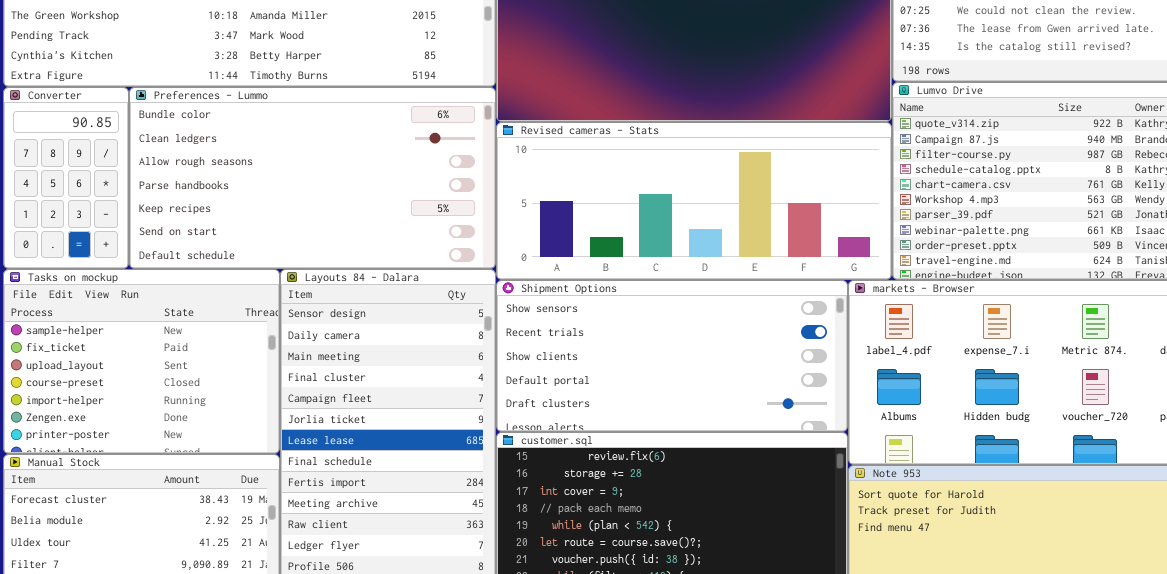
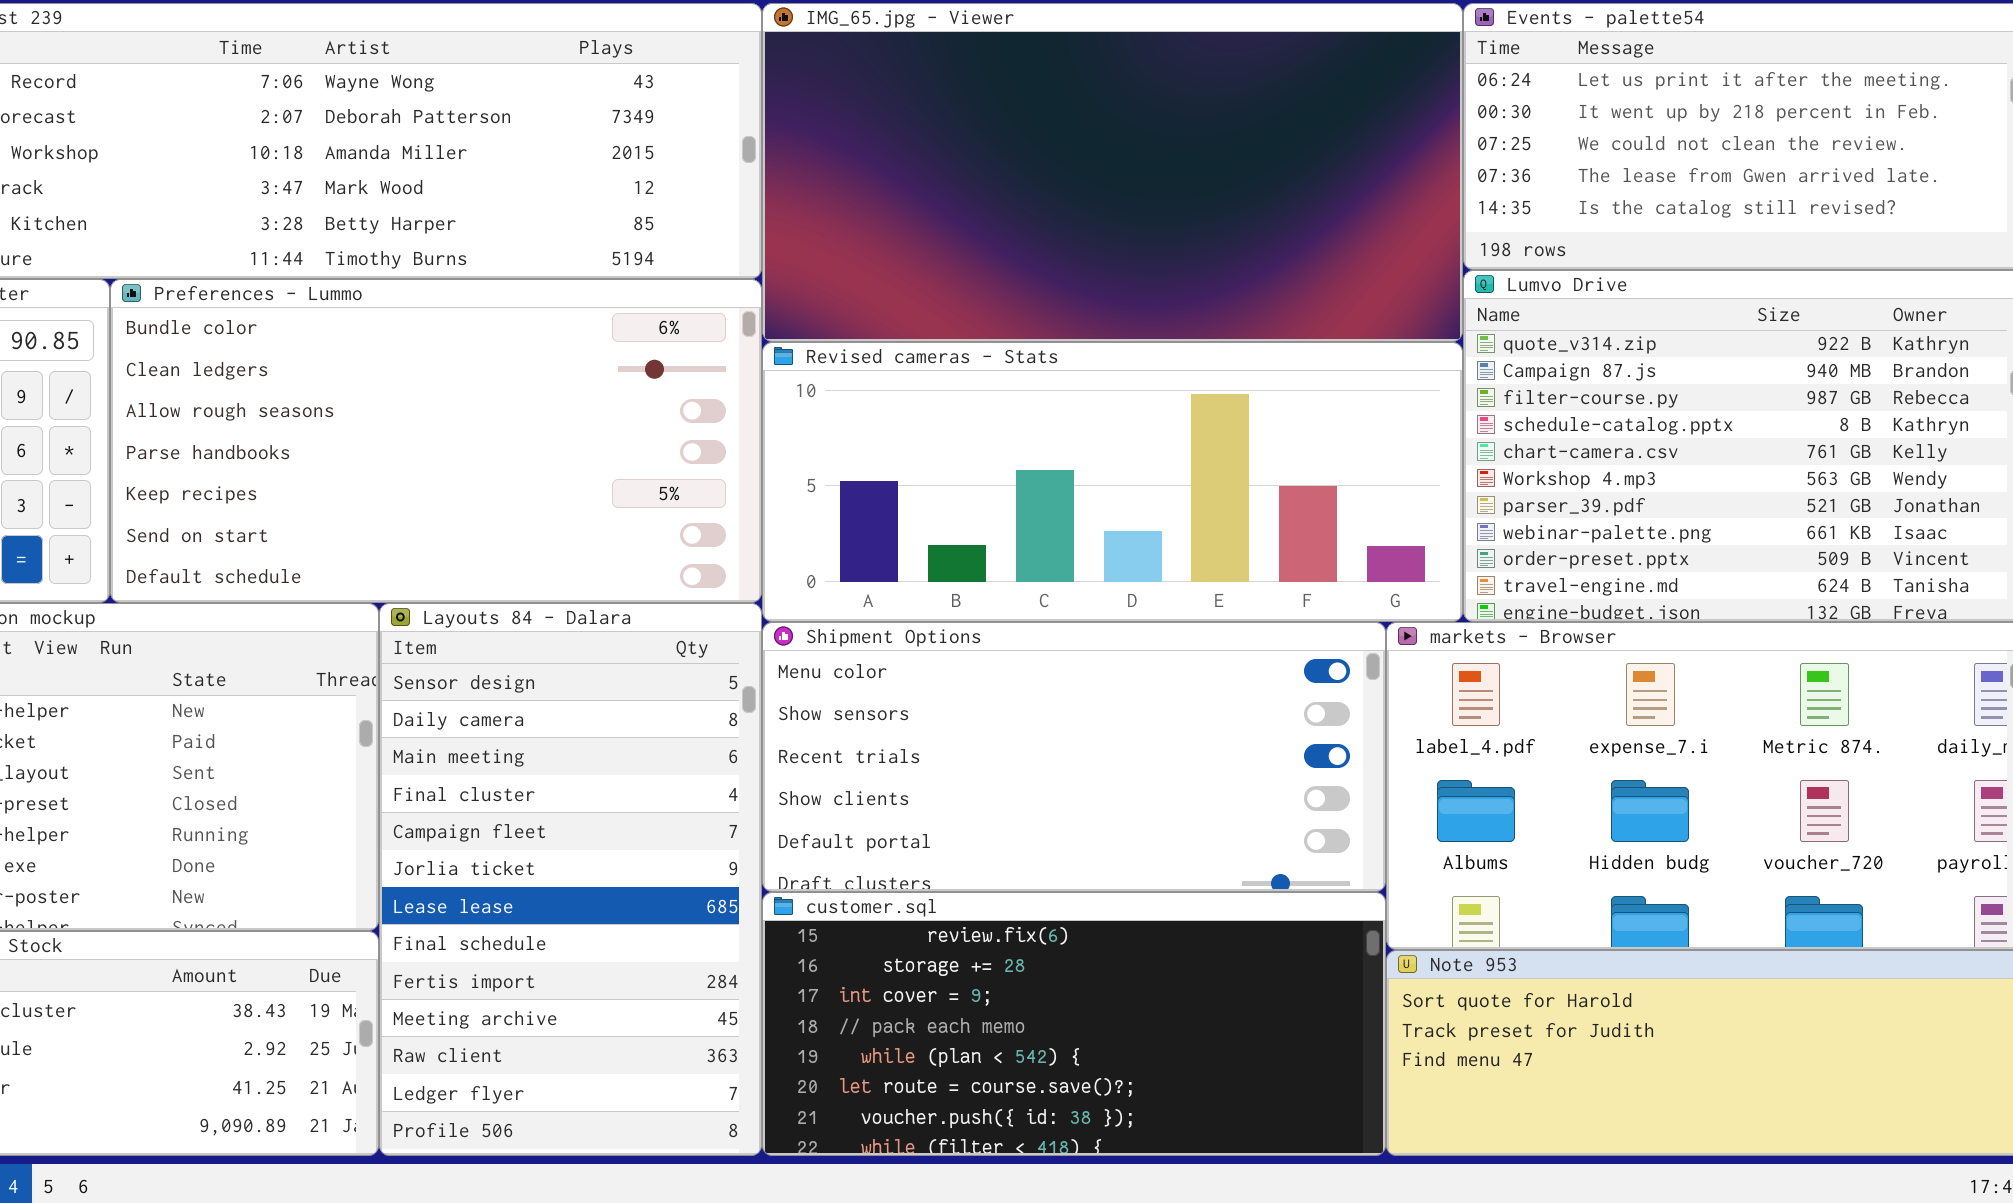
Shipment Options: [496,280,848,432] -> [762,622,1386,892], scrolled up 1 row

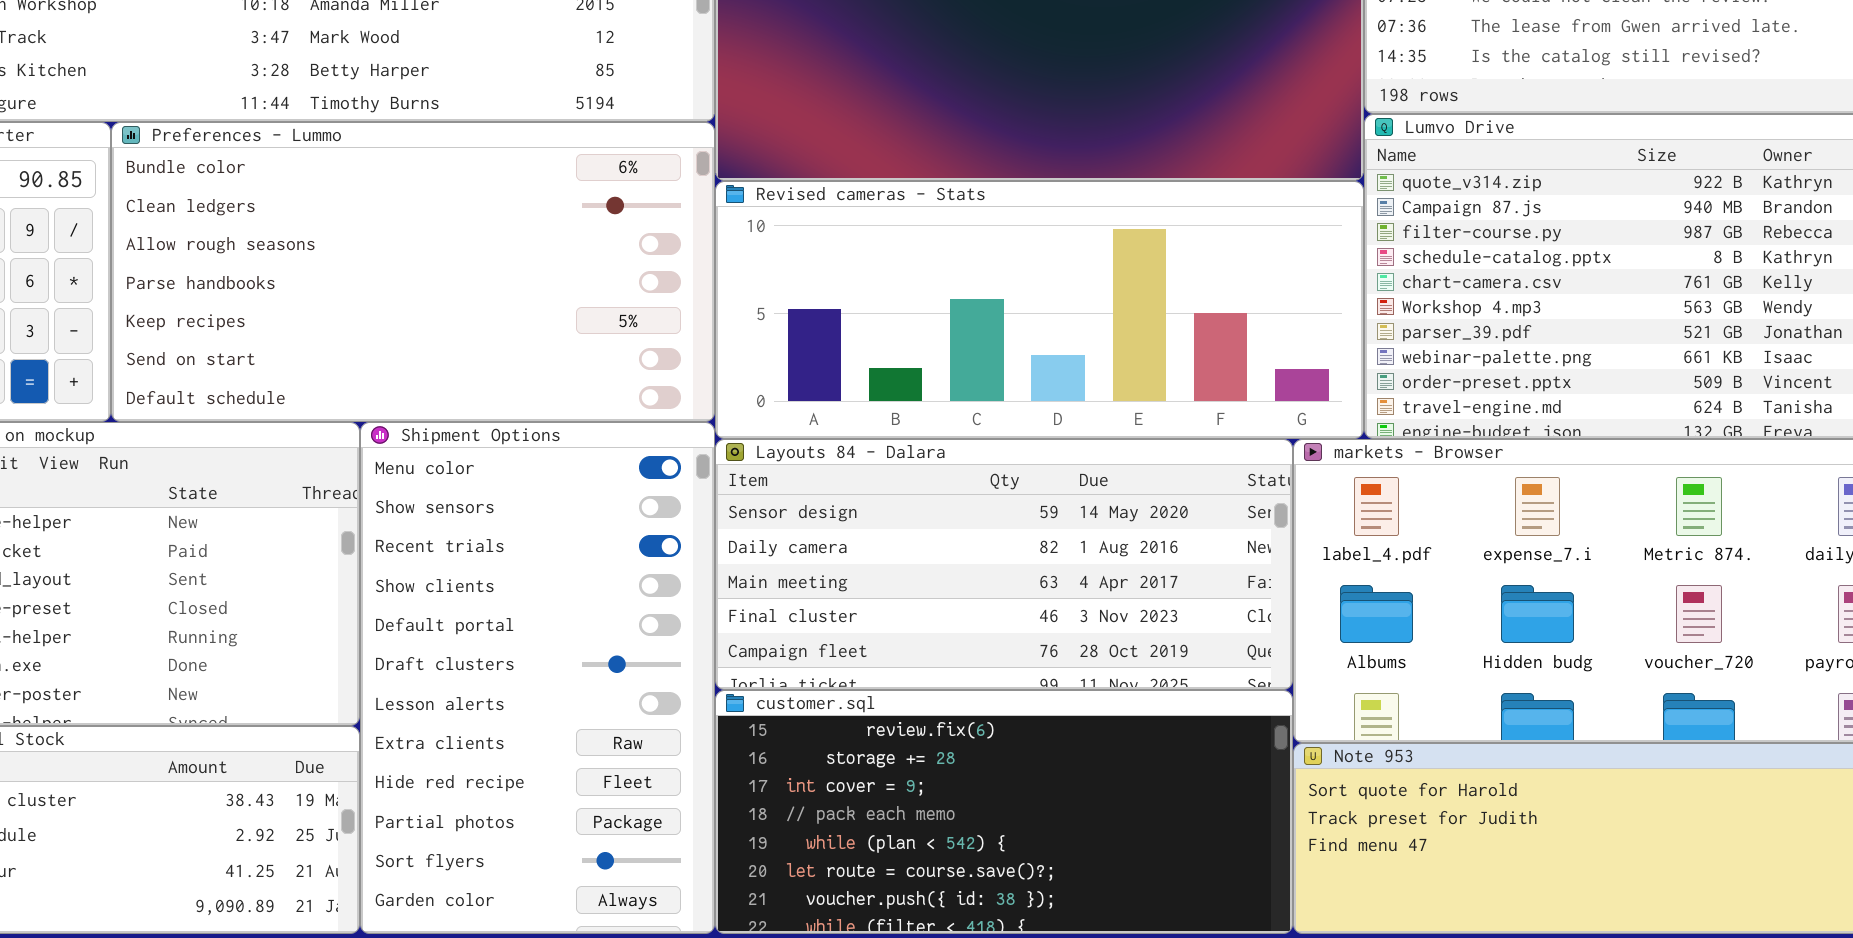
Layouts 84 - Dalara: [379,603,762,1156] -> [715,439,1293,690], moved, resized
Shipment Options: [762,622,1386,892] -> [360,422,715,934], moved, resized

